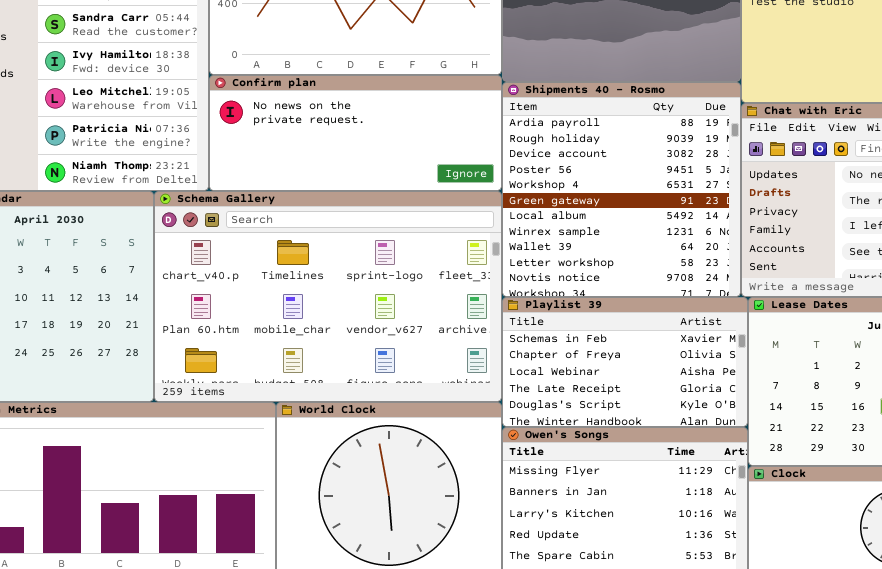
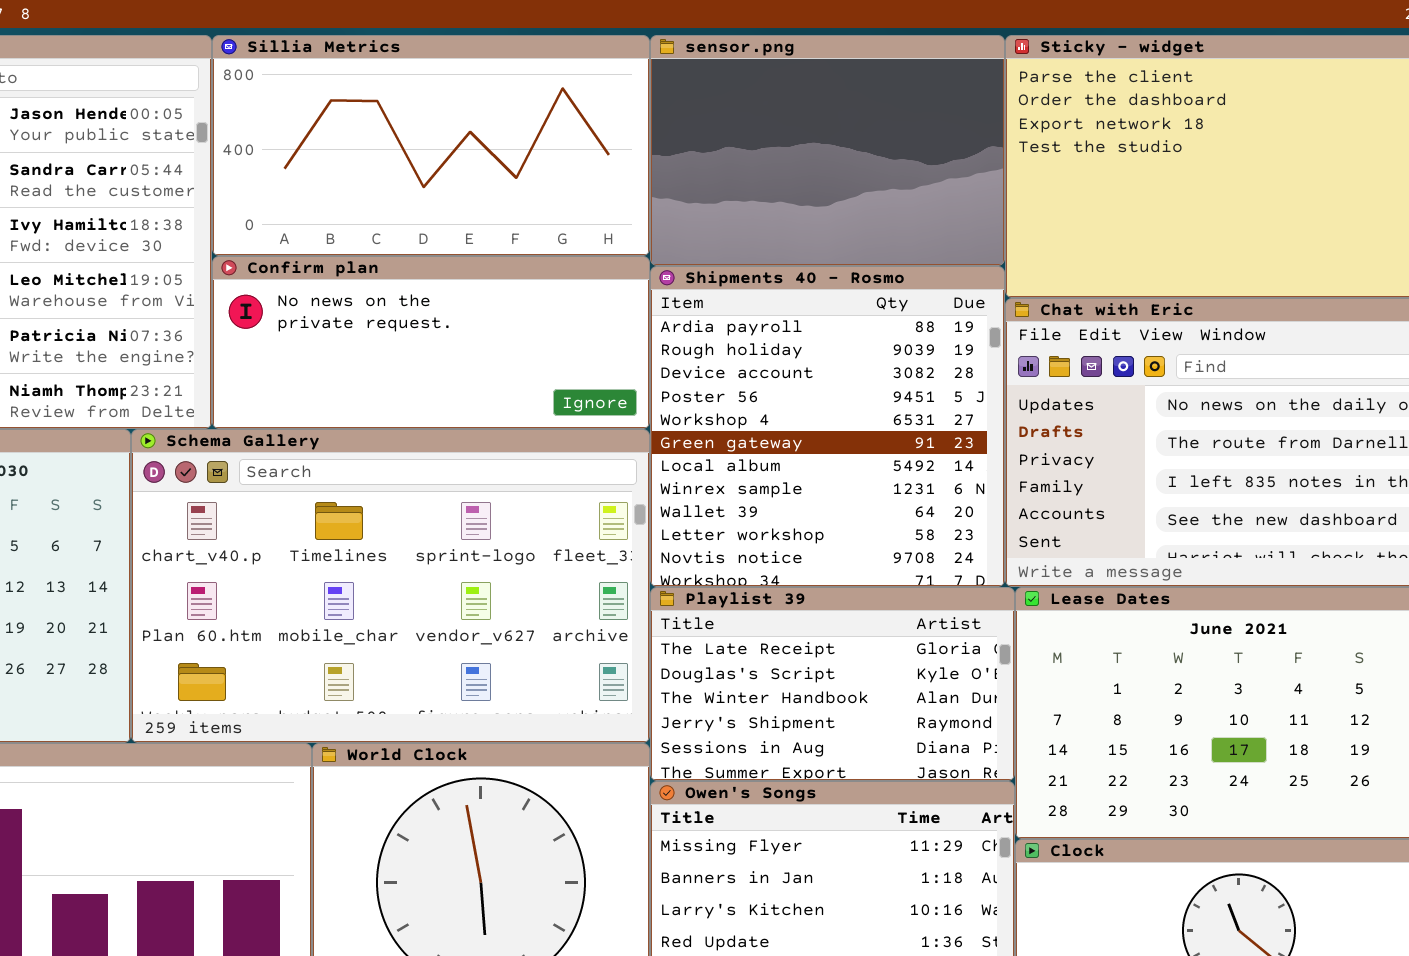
Playlist 39: [502,297,748,427] -> [650,587,1015,781], scrolled down 3 rows

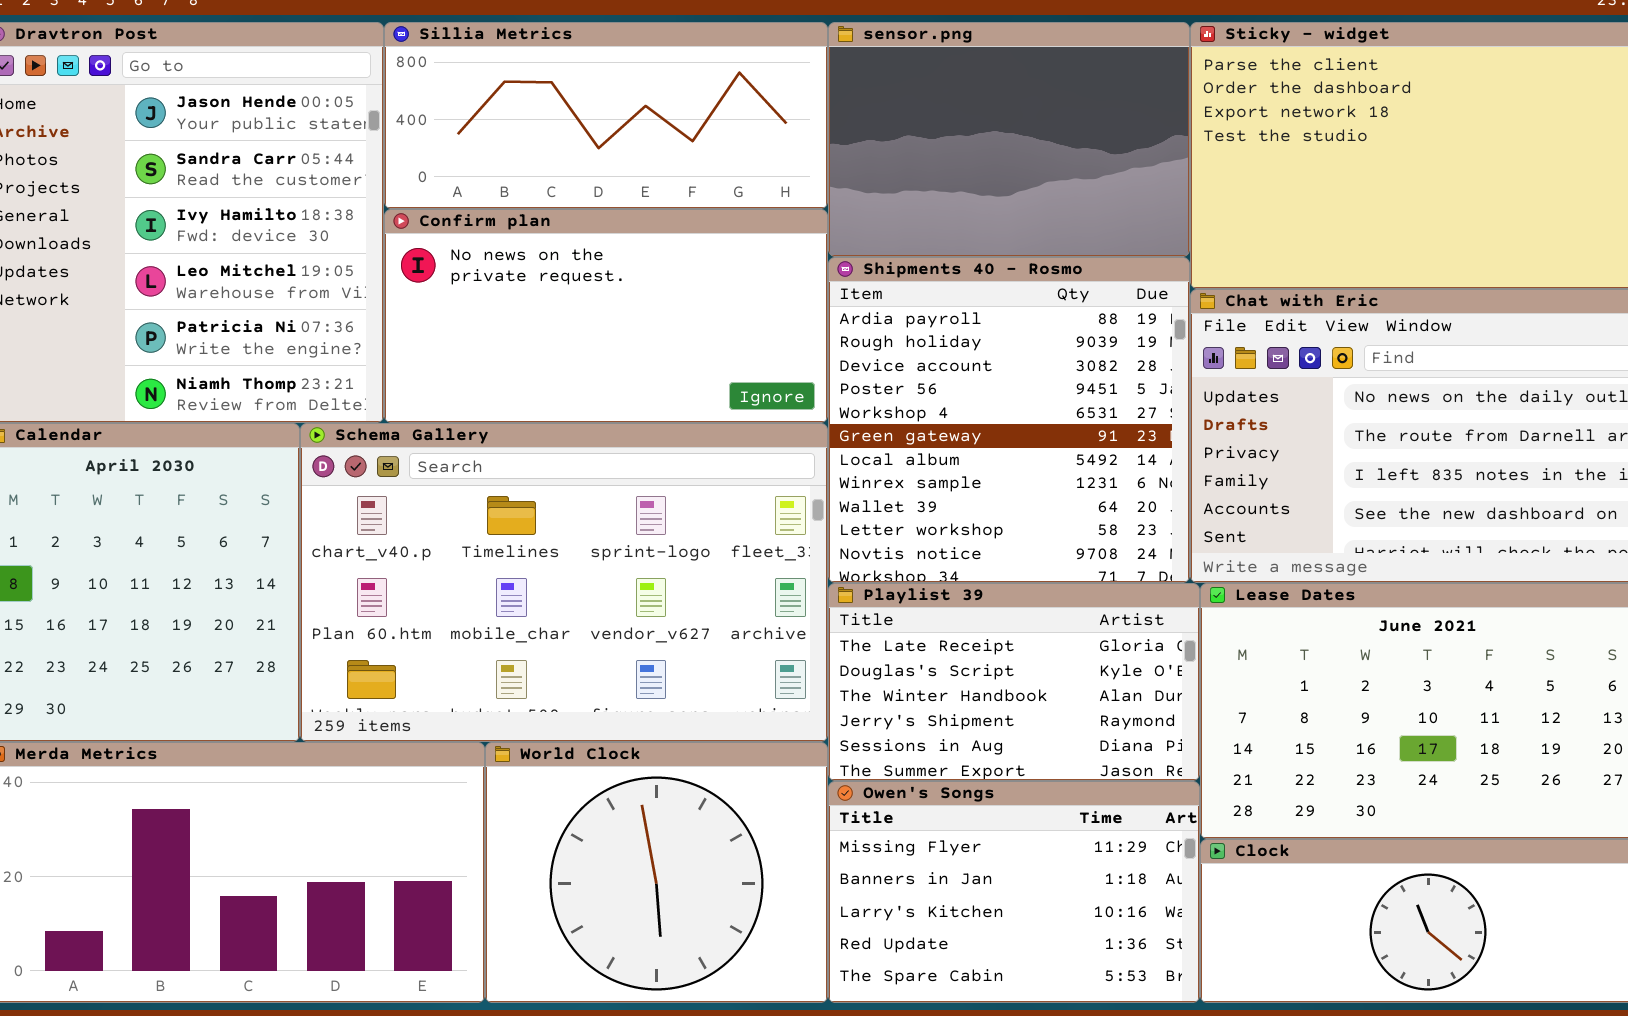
Sillia Metrics: [212,35,650,256] -> [384,22,828,209], resized
Confirm plan: [212,256,650,429] -> [384,209,828,423], resized

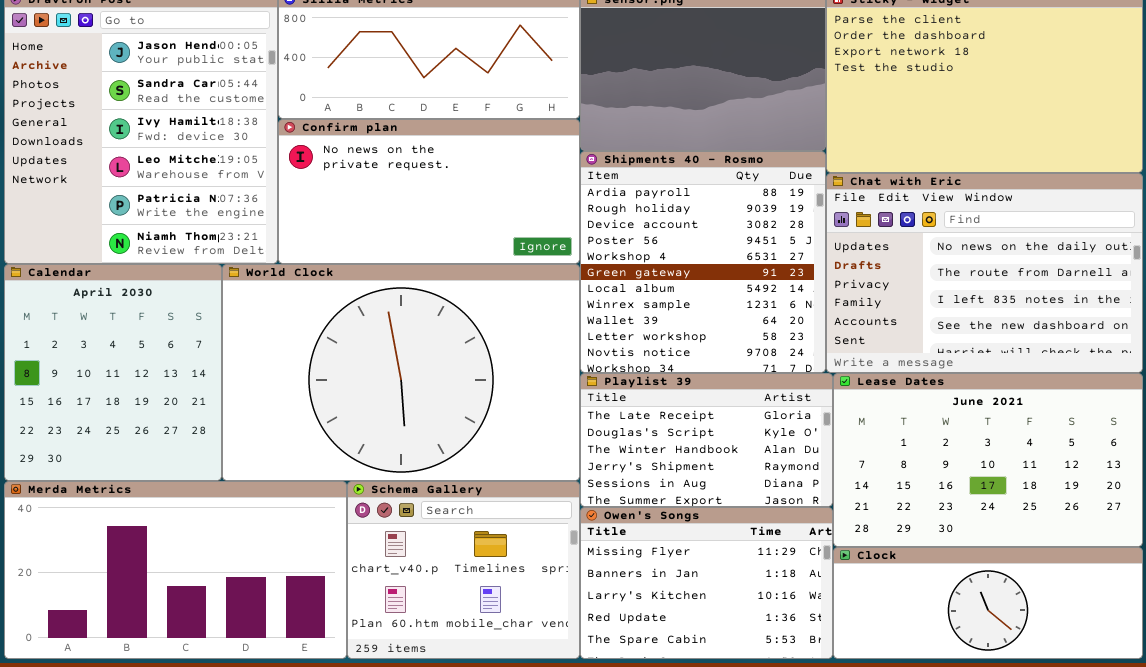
Schema Gallery: [300,423,828,742] -> [347,481,580,659], moved, resized
World Clock: [485,742,828,1003] -> [222,264,580,481], moved, resized

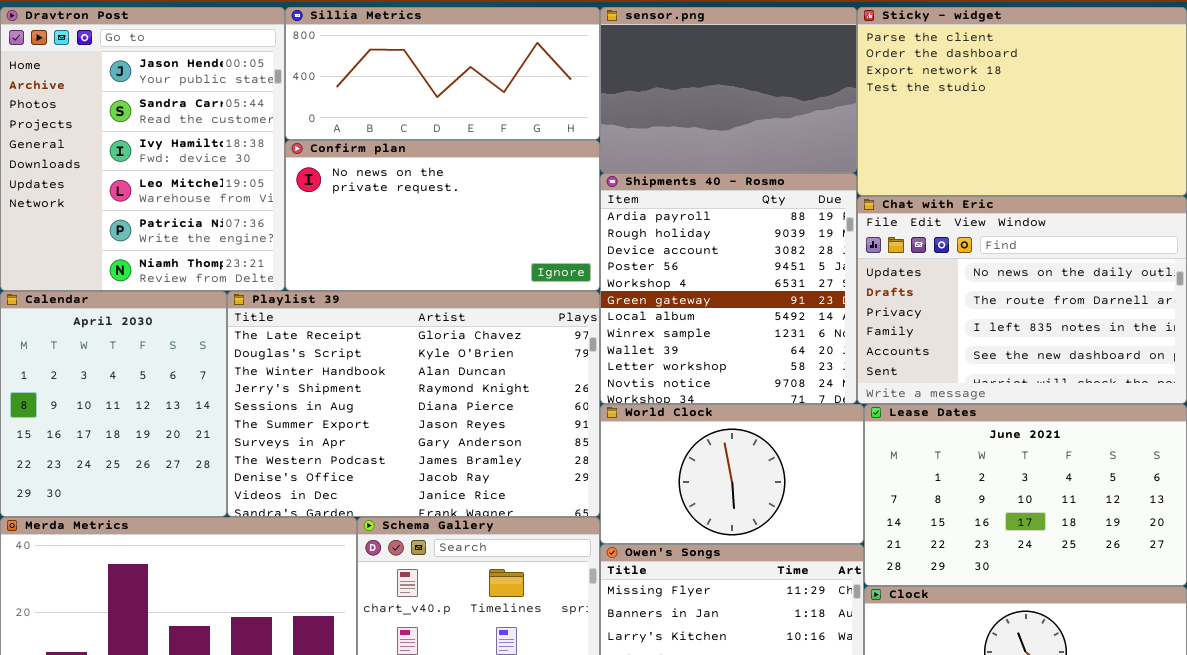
World Clock: [222,264,580,481] -> [600,404,864,544], moved, resized
Playlist 39: [580,373,833,507] -> [227,291,600,517], moved, resized

